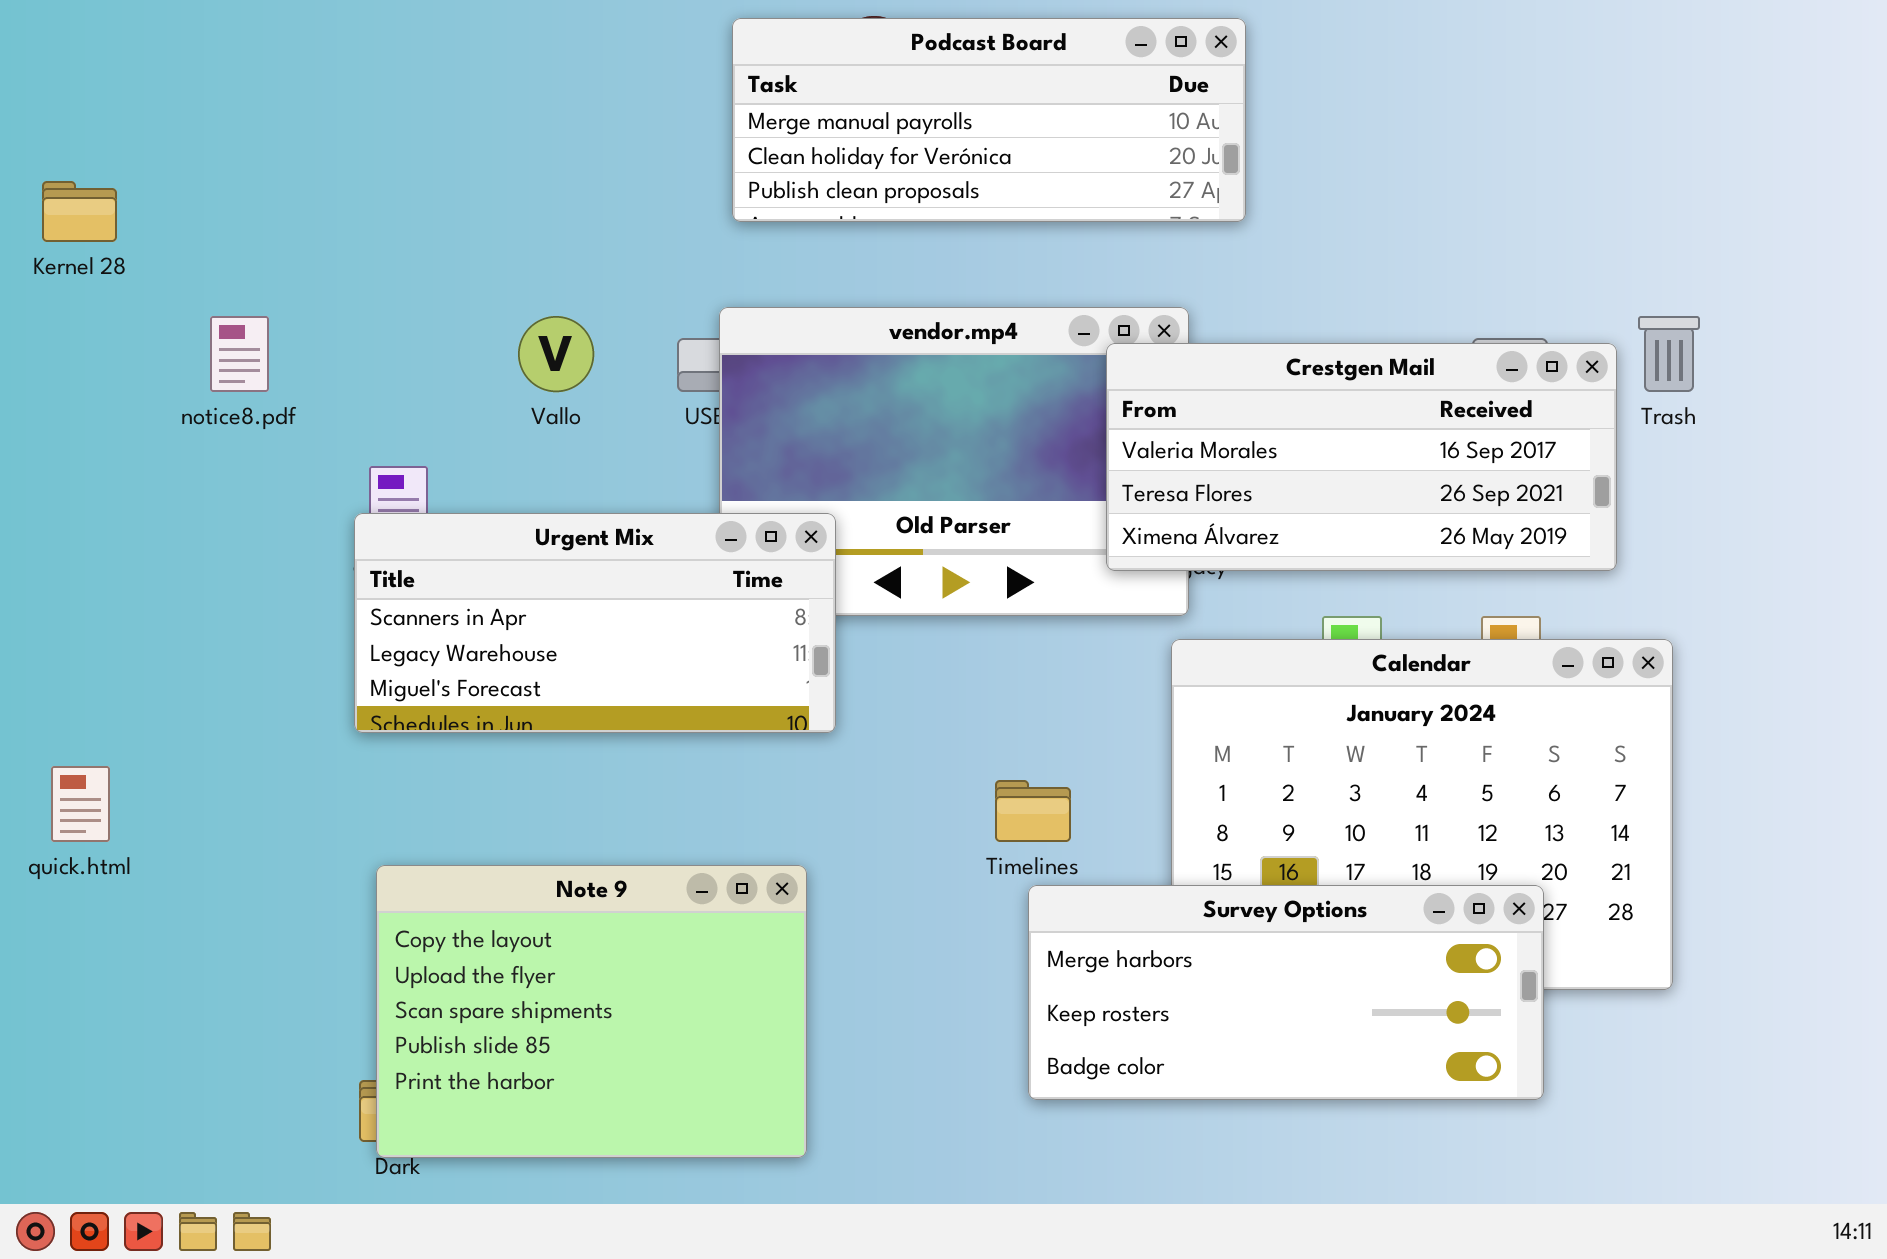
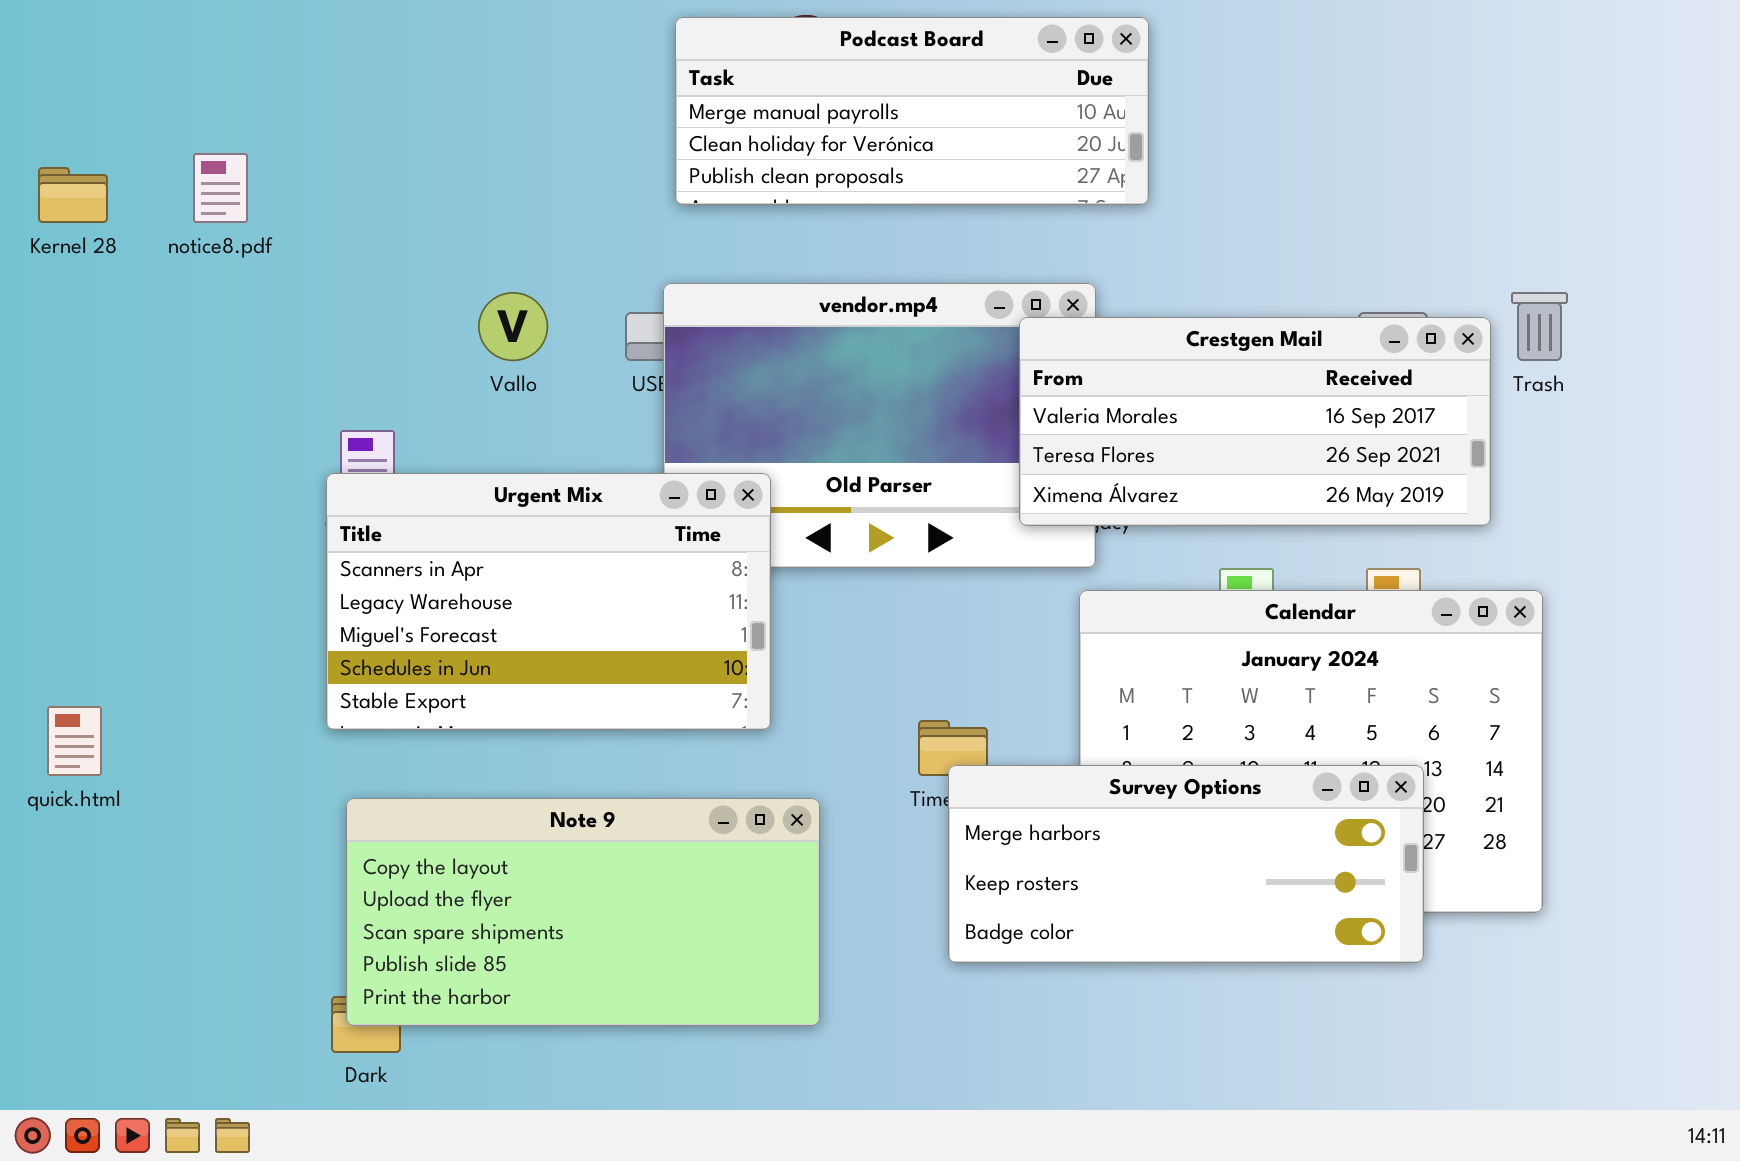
notice8.pdf: [210,316,269,392] -> [193,153,248,223], moved
Urgent Mix: [354,513,836,733] -> [326,473,771,730], resized
Note 9: [376,865,807,1158] -> [346,798,820,1026], resized
Survey Options: [1028,885,1544,1100] -> [948,765,1424,963], moved

